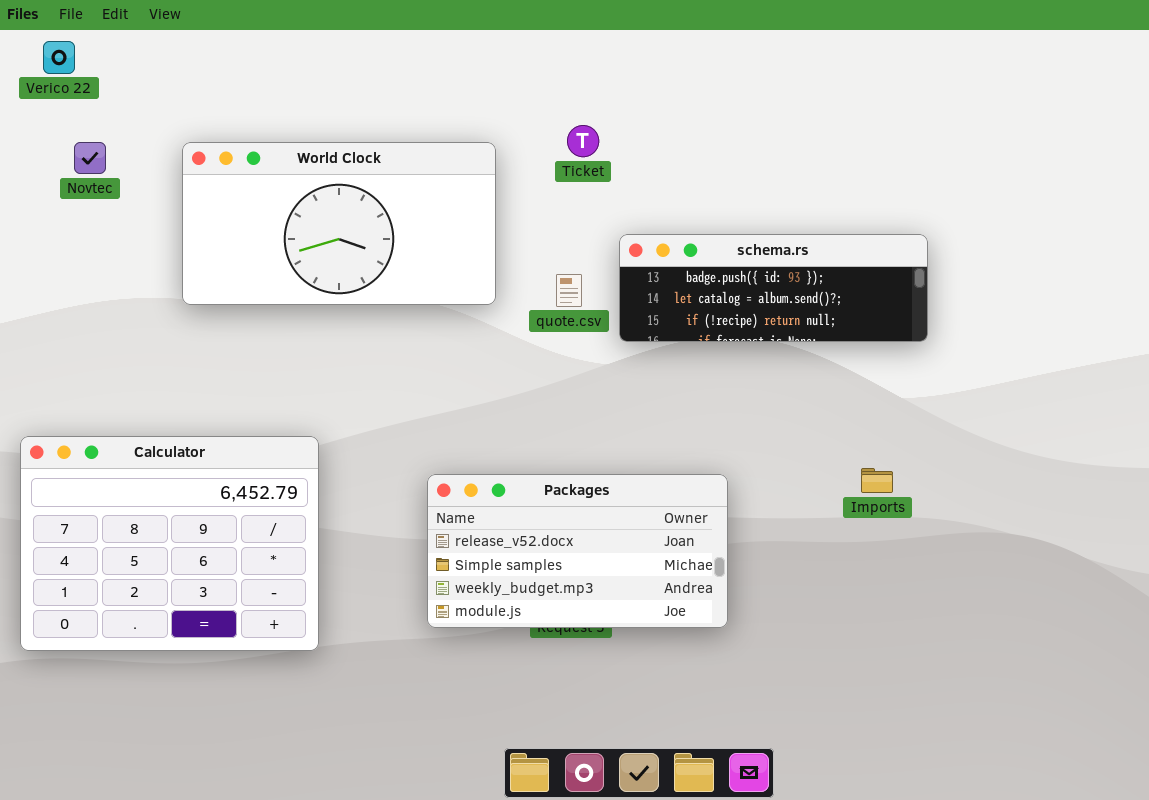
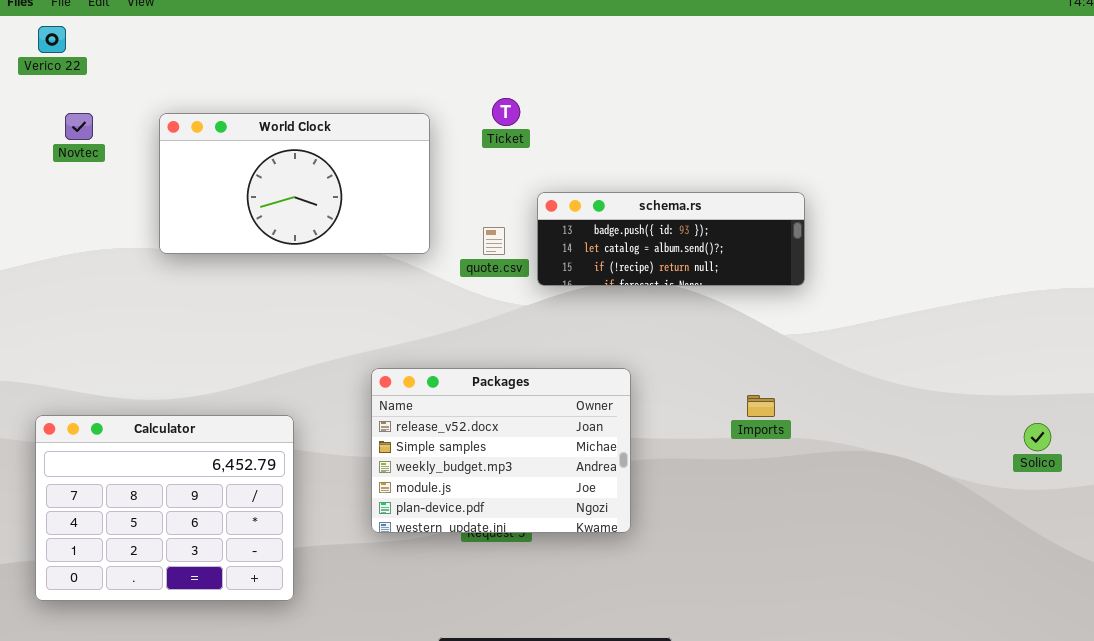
Calculator: [20,436,319,651] -> [35,415,294,601], moved
Packages: [427,474,728,628] -> [371,368,631,533], resized

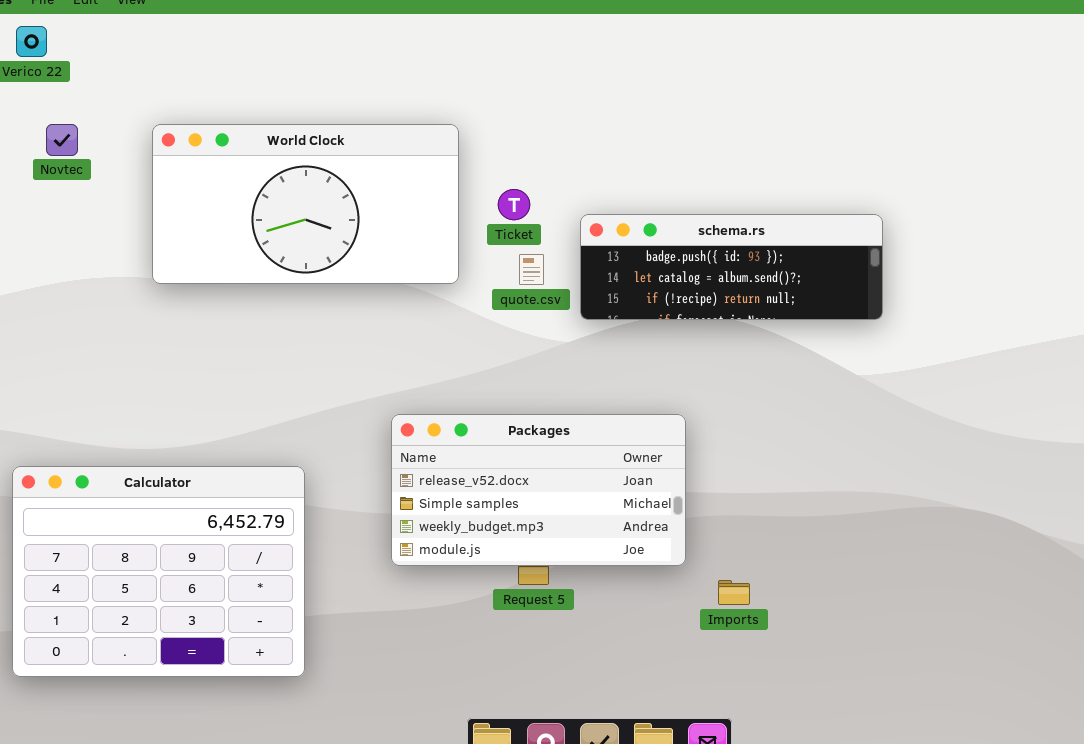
Ticket: [492,98,520,126] -> [498,189,530,220], moved
Packages: [371,368,631,533] -> [391,414,686,566], resized
Imports: [747,395,775,417] -> [718,580,750,605], moved

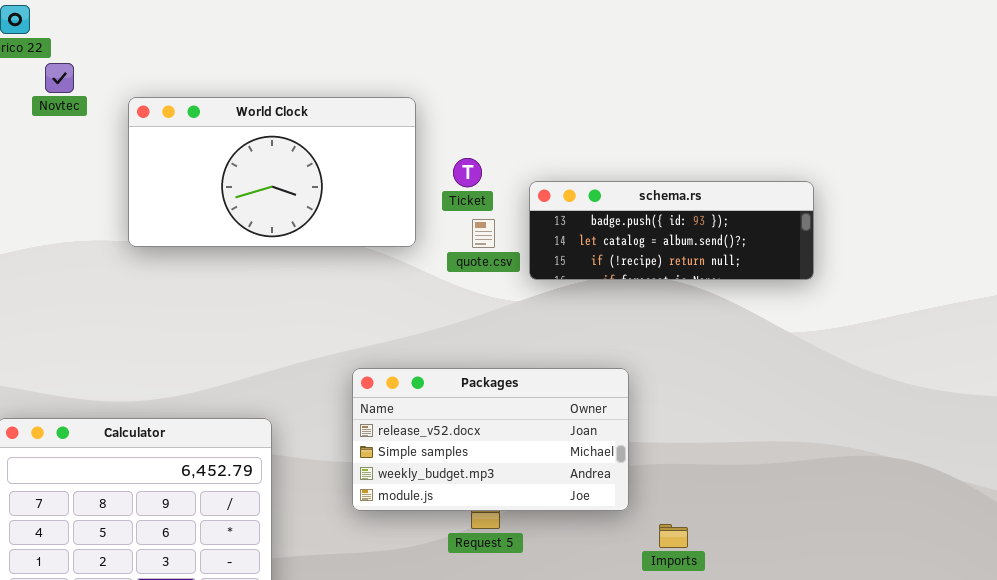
Novtec: [46,124,78,156] -> [45,63,74,93], moved

